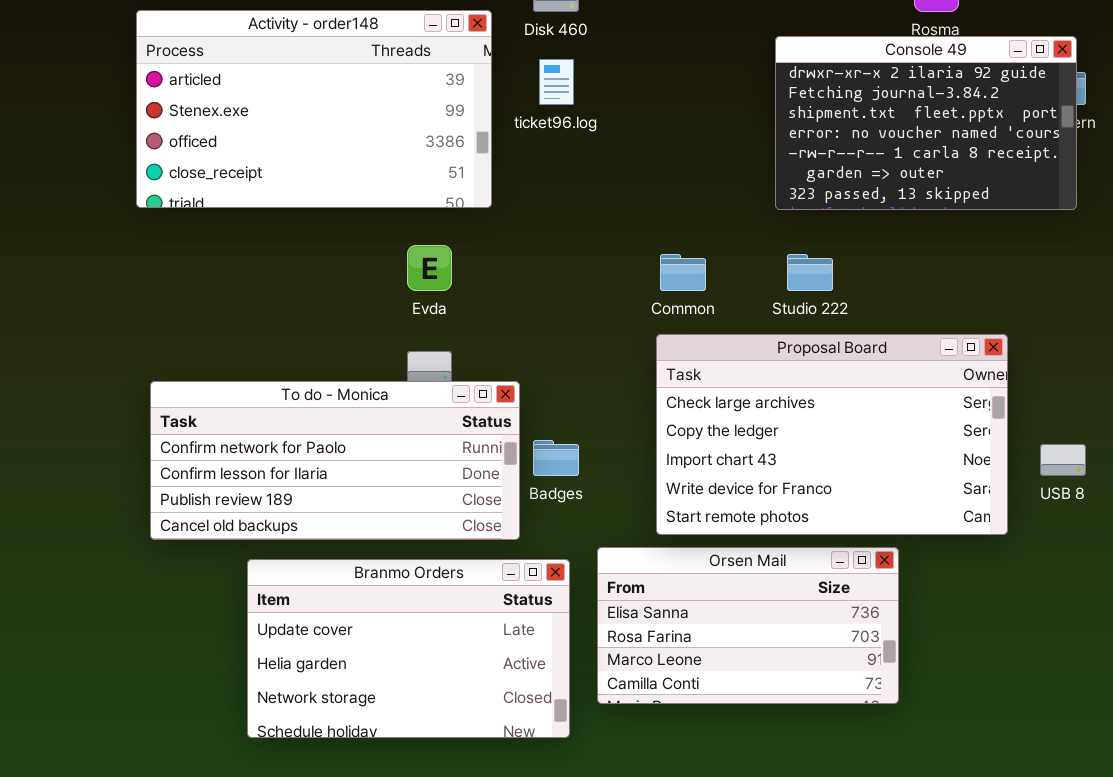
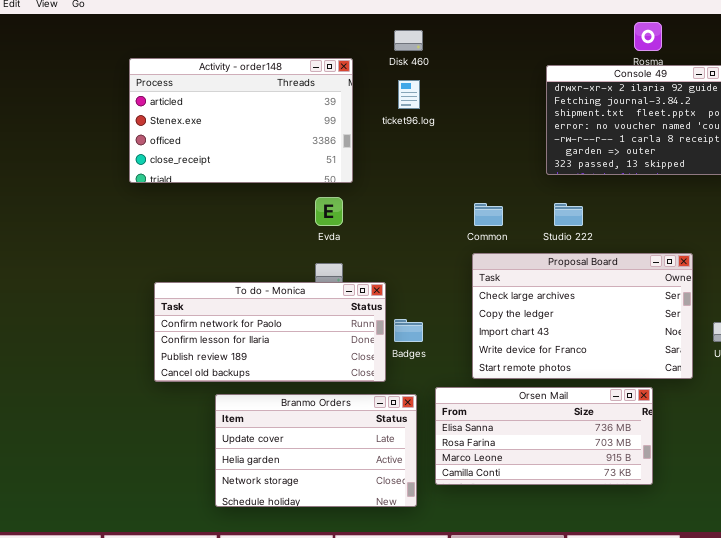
Activity - order148: [136,10,492,208] -> [129,58,353,183], moved
Orsen Mail: [597,547,899,704] -> [435,387,653,485], resized

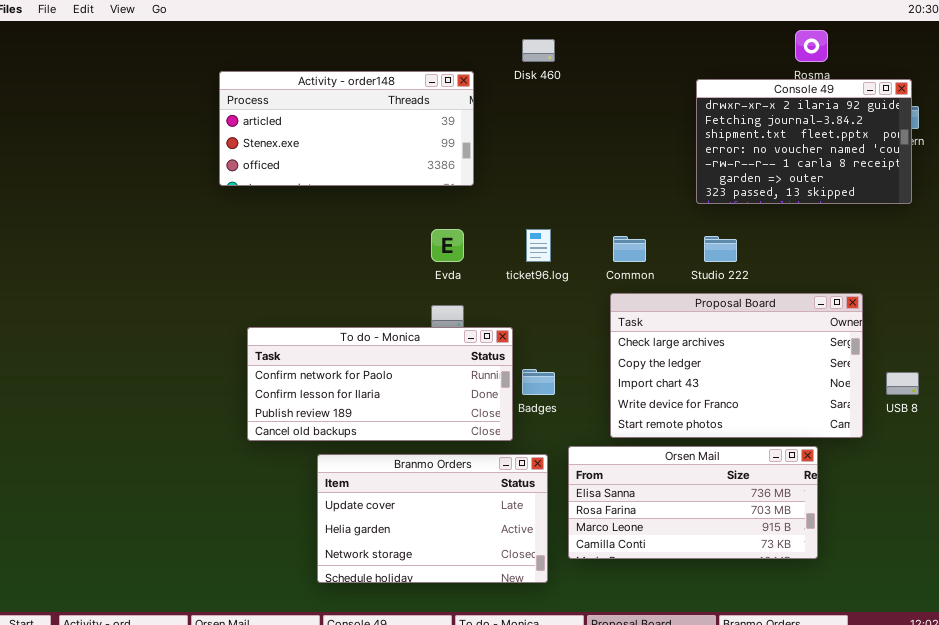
Activity - order148: [129,58,353,183] -> [219,71,474,186], resized
ticket96.log: [398,80,420,109] -> [526,229,551,262], moved

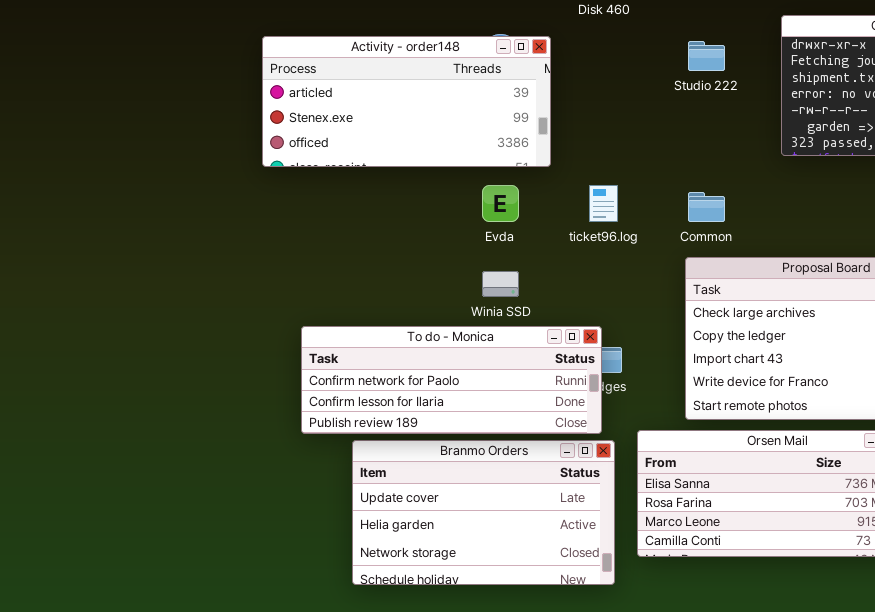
Activity - order148: [219,71,474,186] -> [262,36,551,167], moved
Studio 222: [704,236,737,262] -> [688,41,725,71], moved
To do - Monica: [247,327,513,441] -> [301,326,602,434], moved, resized

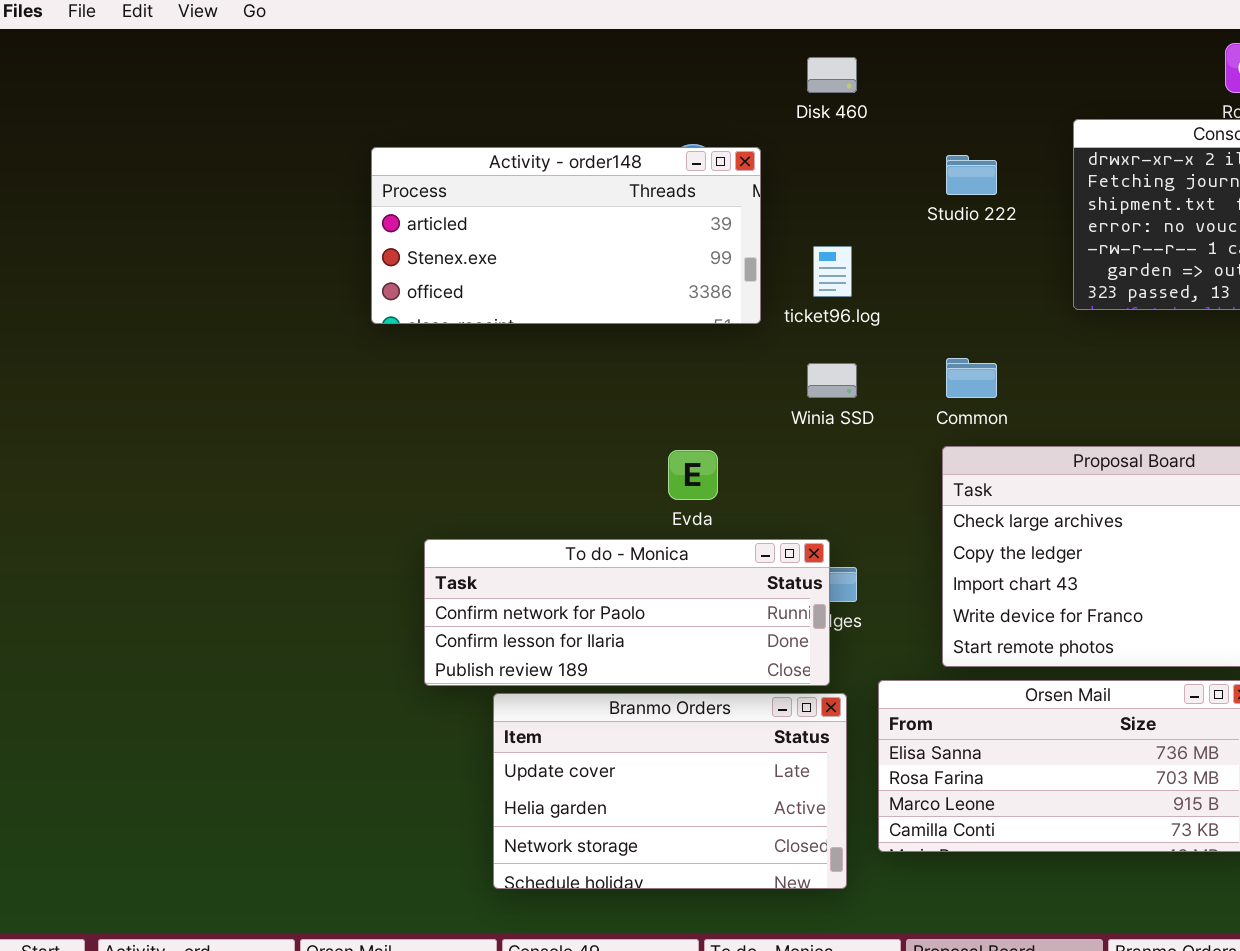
Evda: [482,185,519,222] -> [668,450,718,500], moved
ticket96.log: [589,185,618,222] -> [813,246,852,297], moved
Winia SSD: [482,271,519,297] -> [807,363,857,398], moved

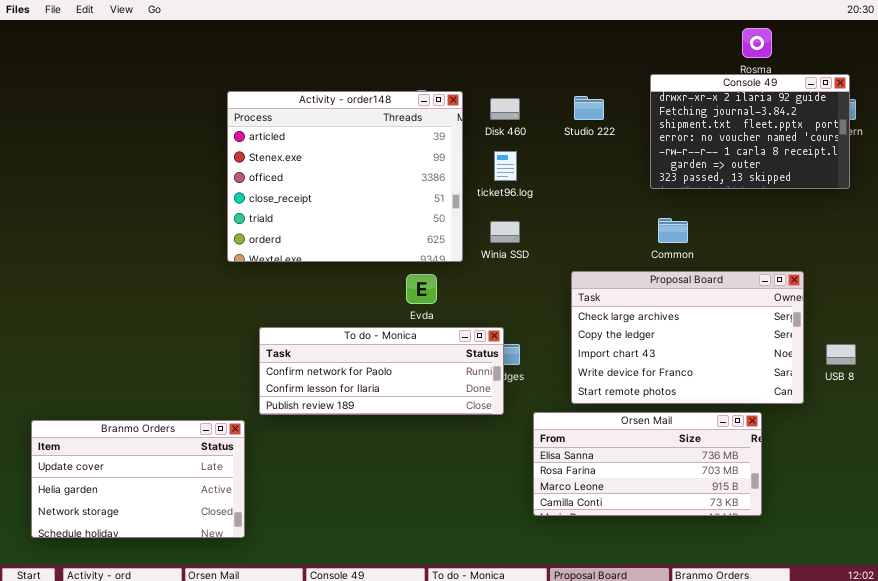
Disk 460: [807,57,857,93] -> [490,98,520,120], moved
Activity - order148: [371,147,761,324] -> [227,91,463,262], resized
Common: [946,358,997,398] -> [658,218,688,243], moved
Branmo Orders: [493,693,847,889] -> [31,420,245,538], moved

